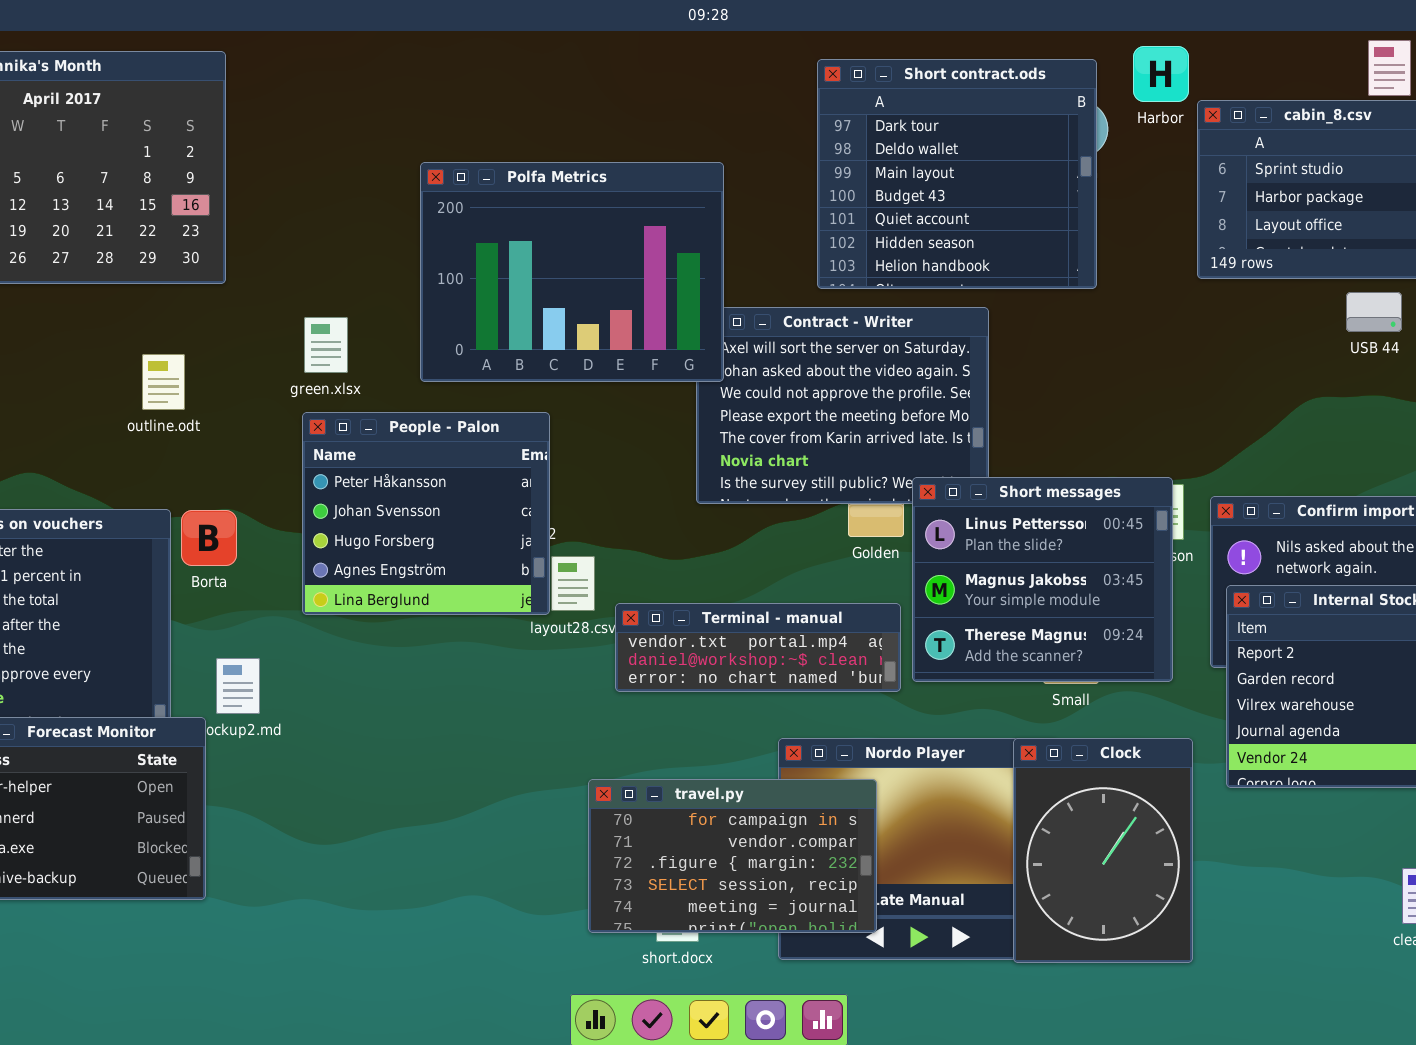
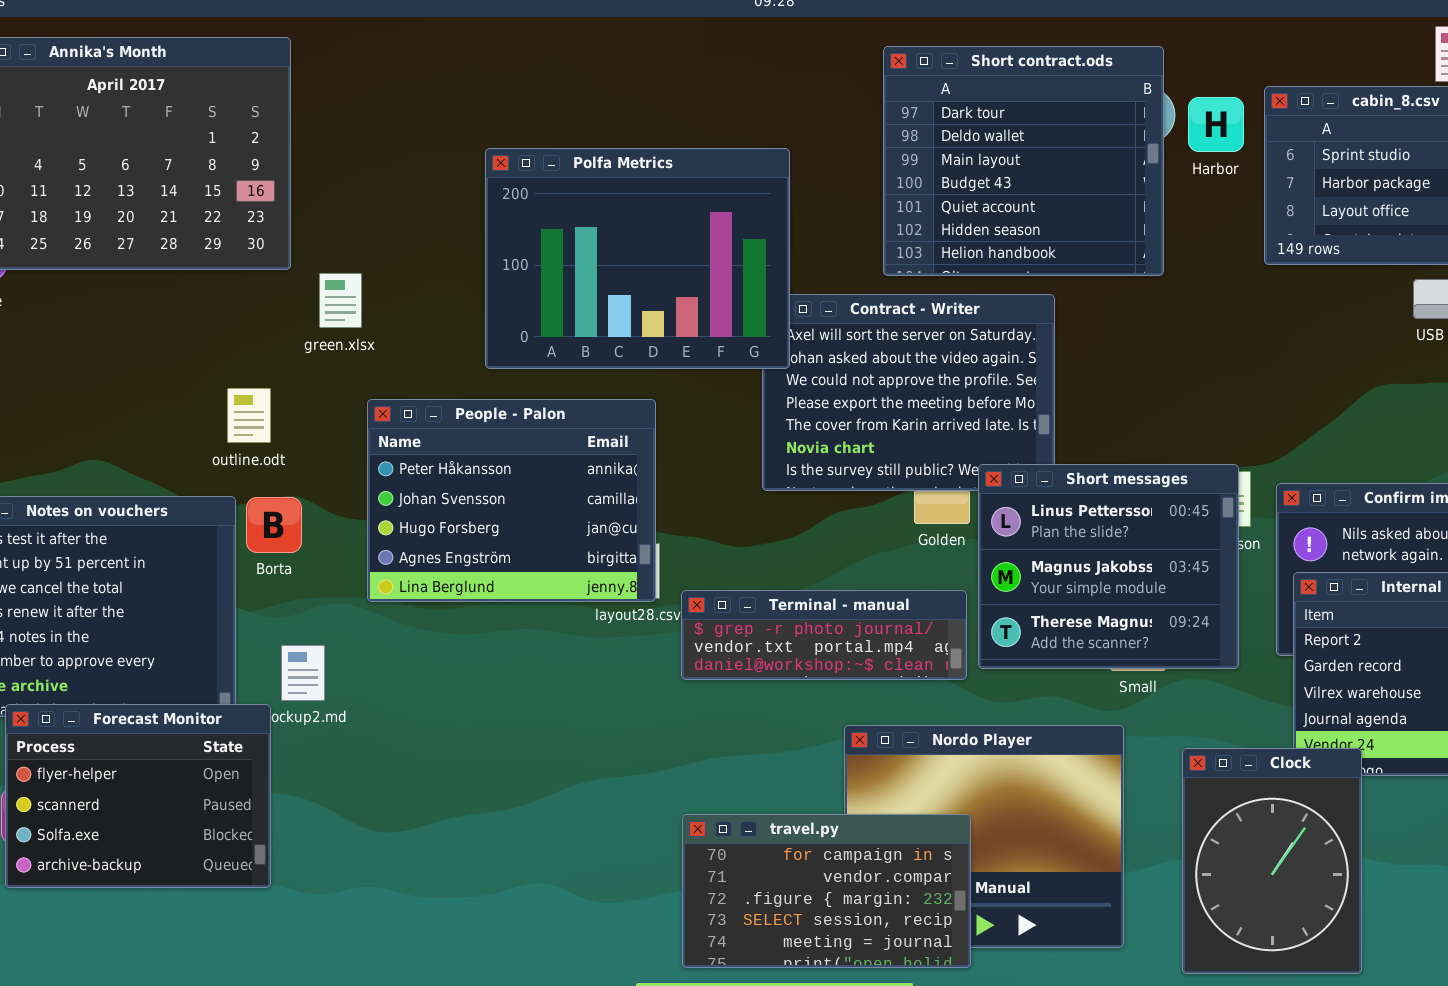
Harbor: [1133,46,1189,102] -> [1188,97,1244,152], moved
green.xlsx: [304,317,348,373] -> [319,273,362,328], moved
outline.odt: [142,354,185,410] -> [227,388,271,443], moved
People - Palon: [302,412,550,615] -> [367,399,656,602], resized
Terminal - manual: [615,603,901,692] -> [681,590,967,680], scrolled up 1 row
Clock: [1013,738,1193,963] -> [1182,748,1362,974], moved
travel.py: [588,779,877,933] -> [682,814,971,968], moved

